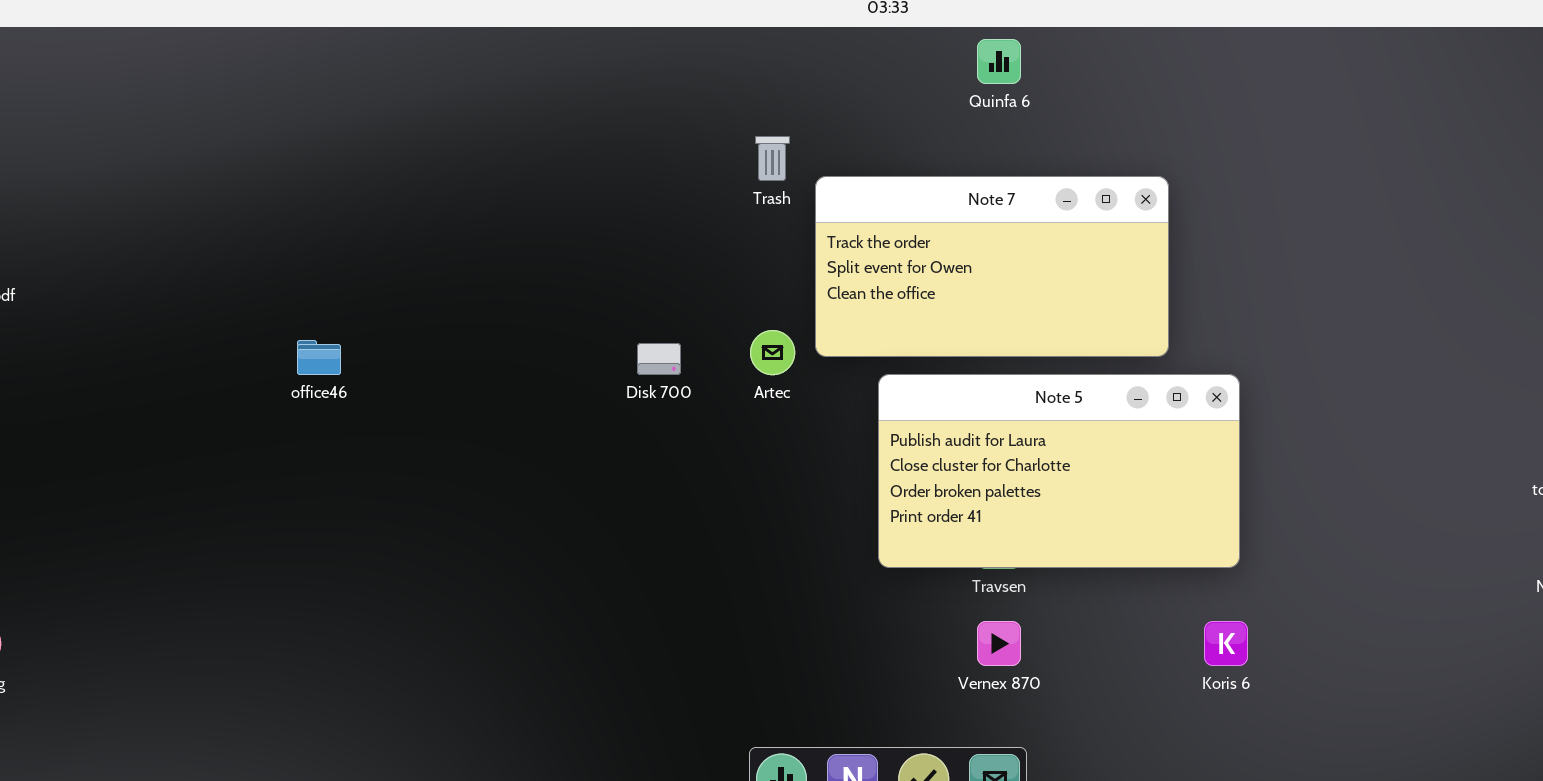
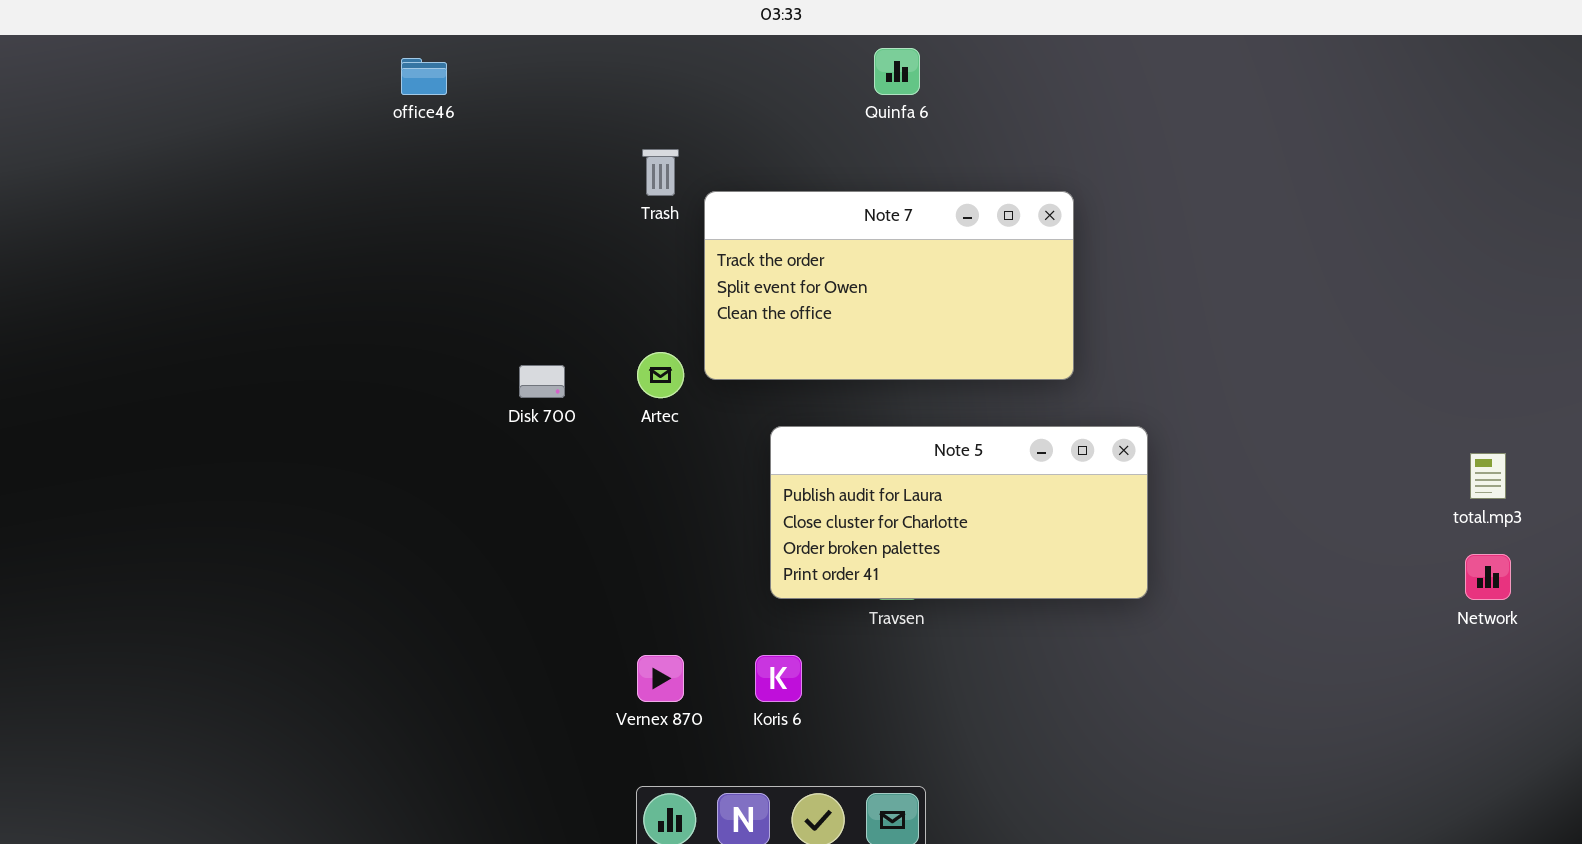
office46: [297,340,341,375] -> [401,58,447,95], moved
Note 5: [878,374,1240,568] -> [770,426,1148,599], resized
Vernex 870: [977,621,1021,666] -> [637,655,684,702], moved
Koris 6: [1204,621,1248,666] -> [755,655,802,702], moved

